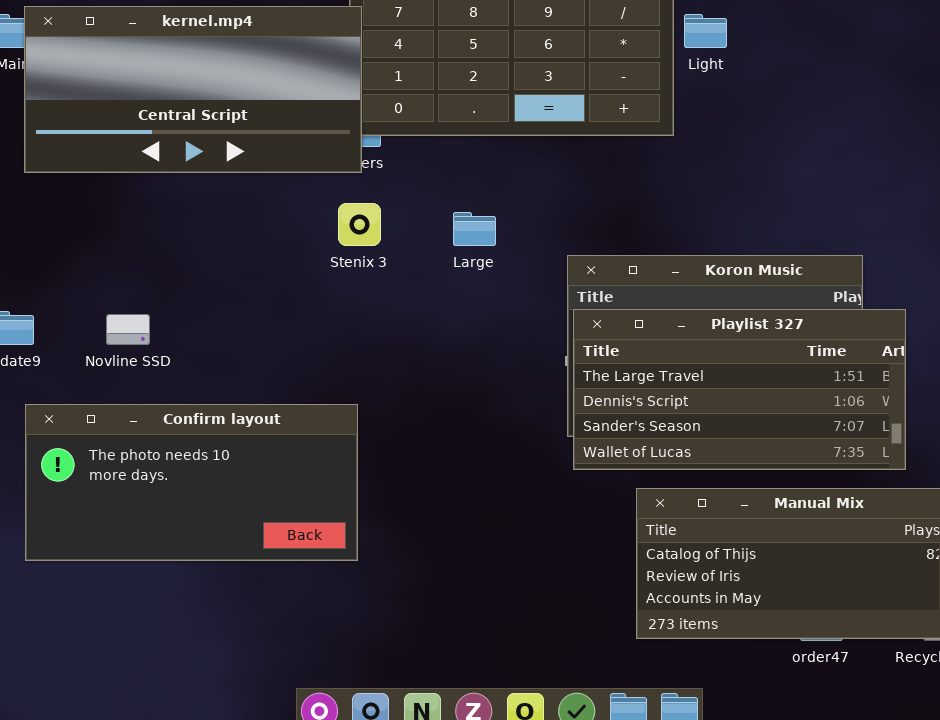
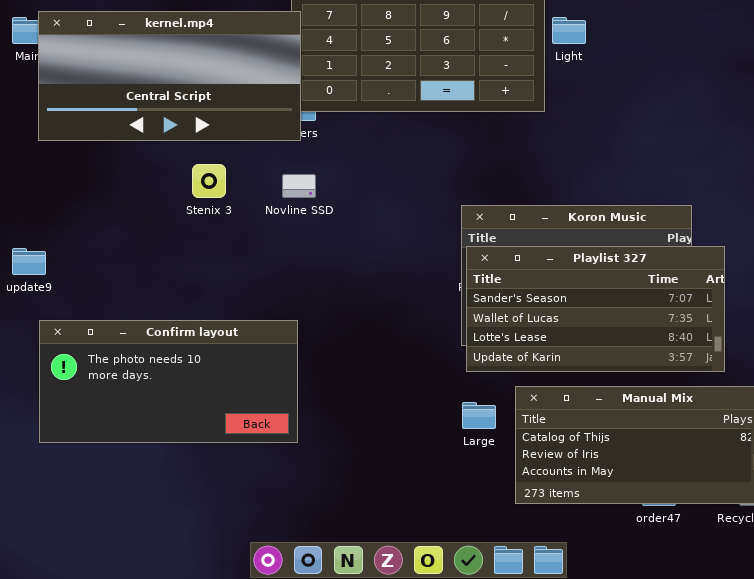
Stenix 3: [338,203,381,246] -> [192,164,226,198], moved
Large: [453,212,496,246] -> [462,402,496,429], moved
Playlist 327: [573,309,906,470] -> [466,246,725,372], scrolled down 2 rows
Novline SSD: [106,314,150,345] -> [282,174,316,198], moved

